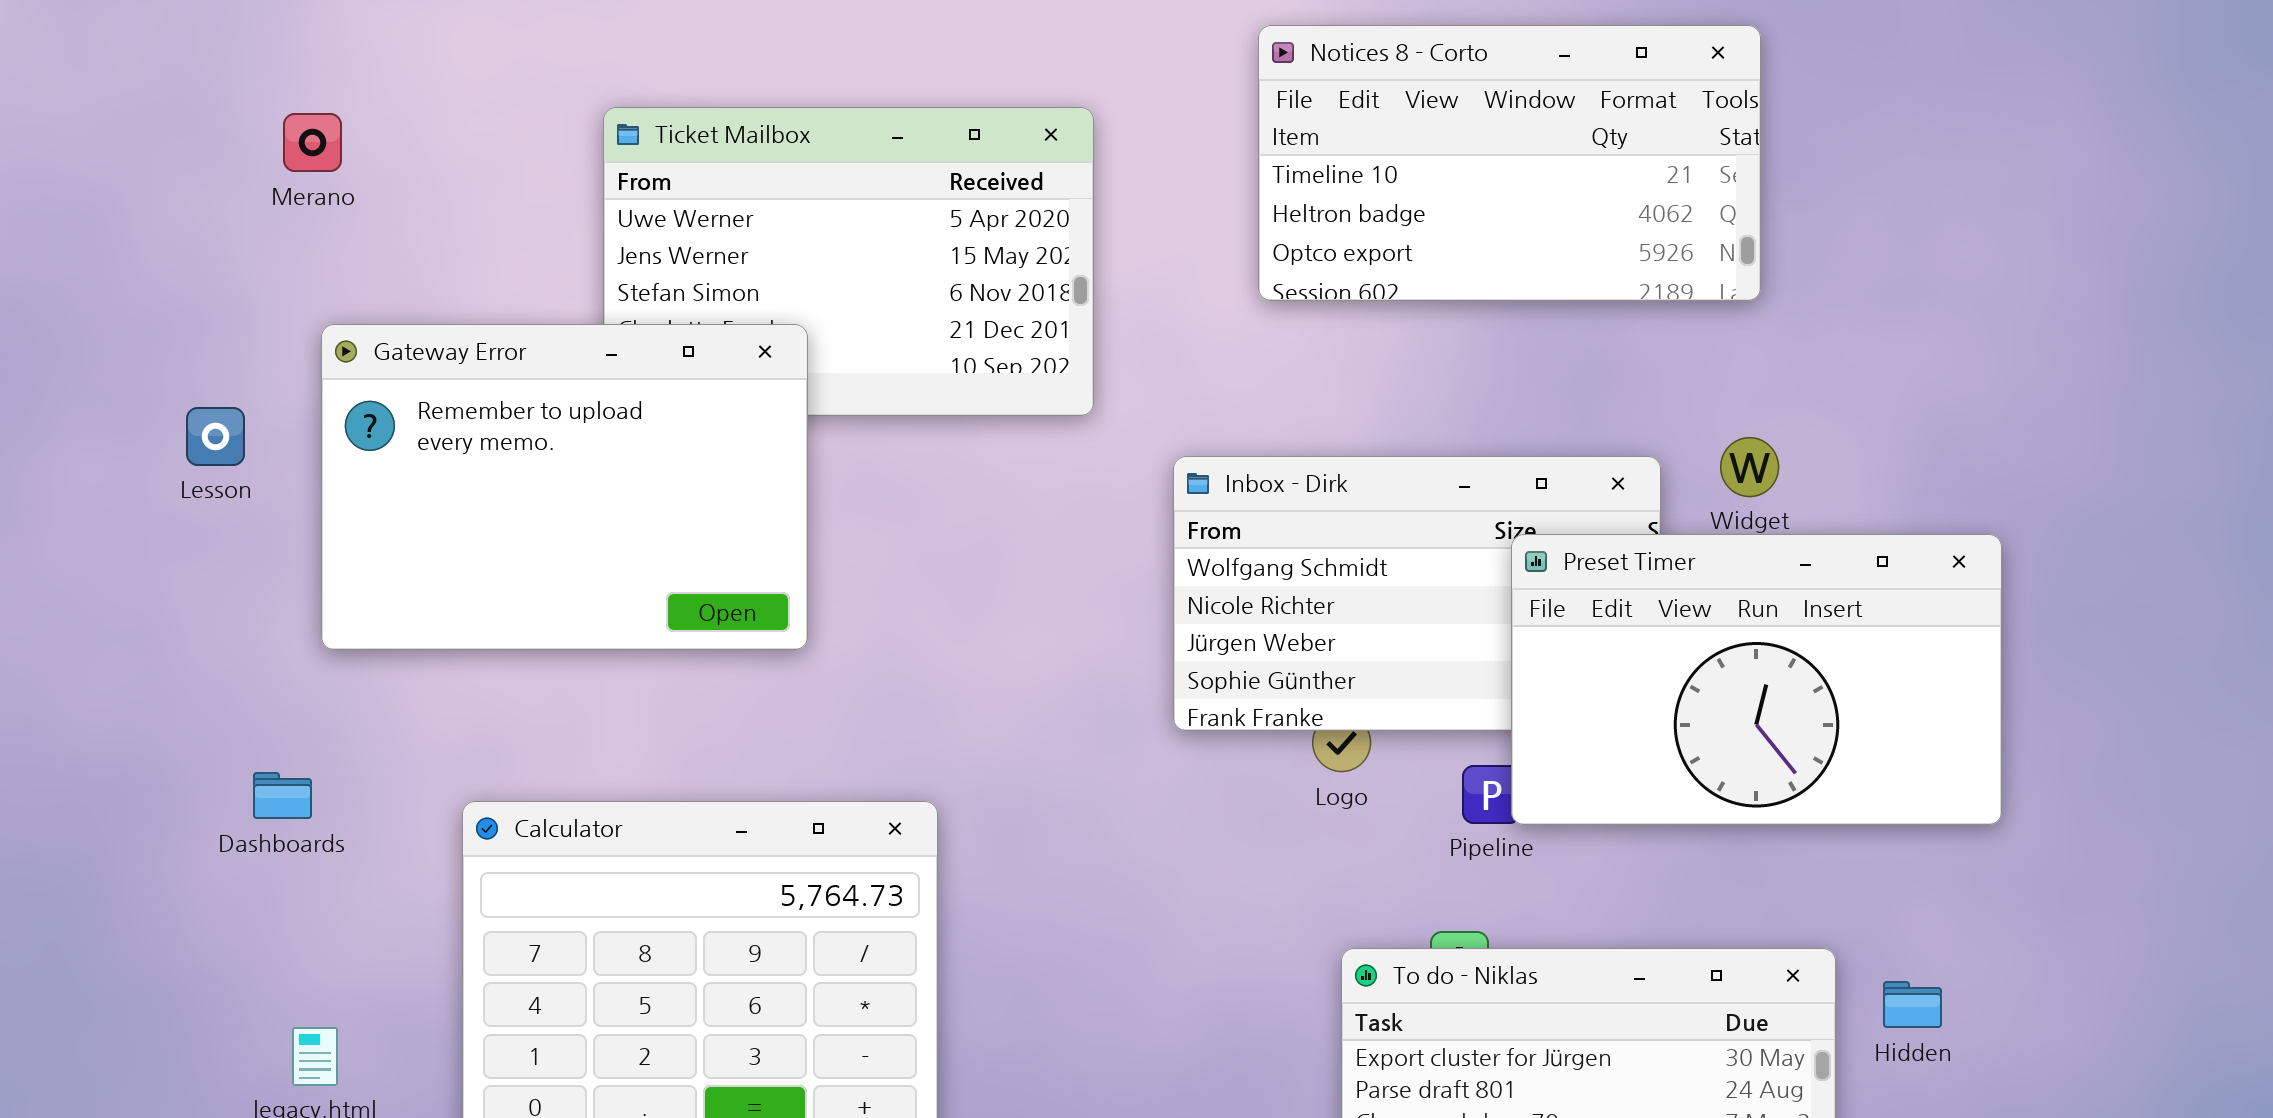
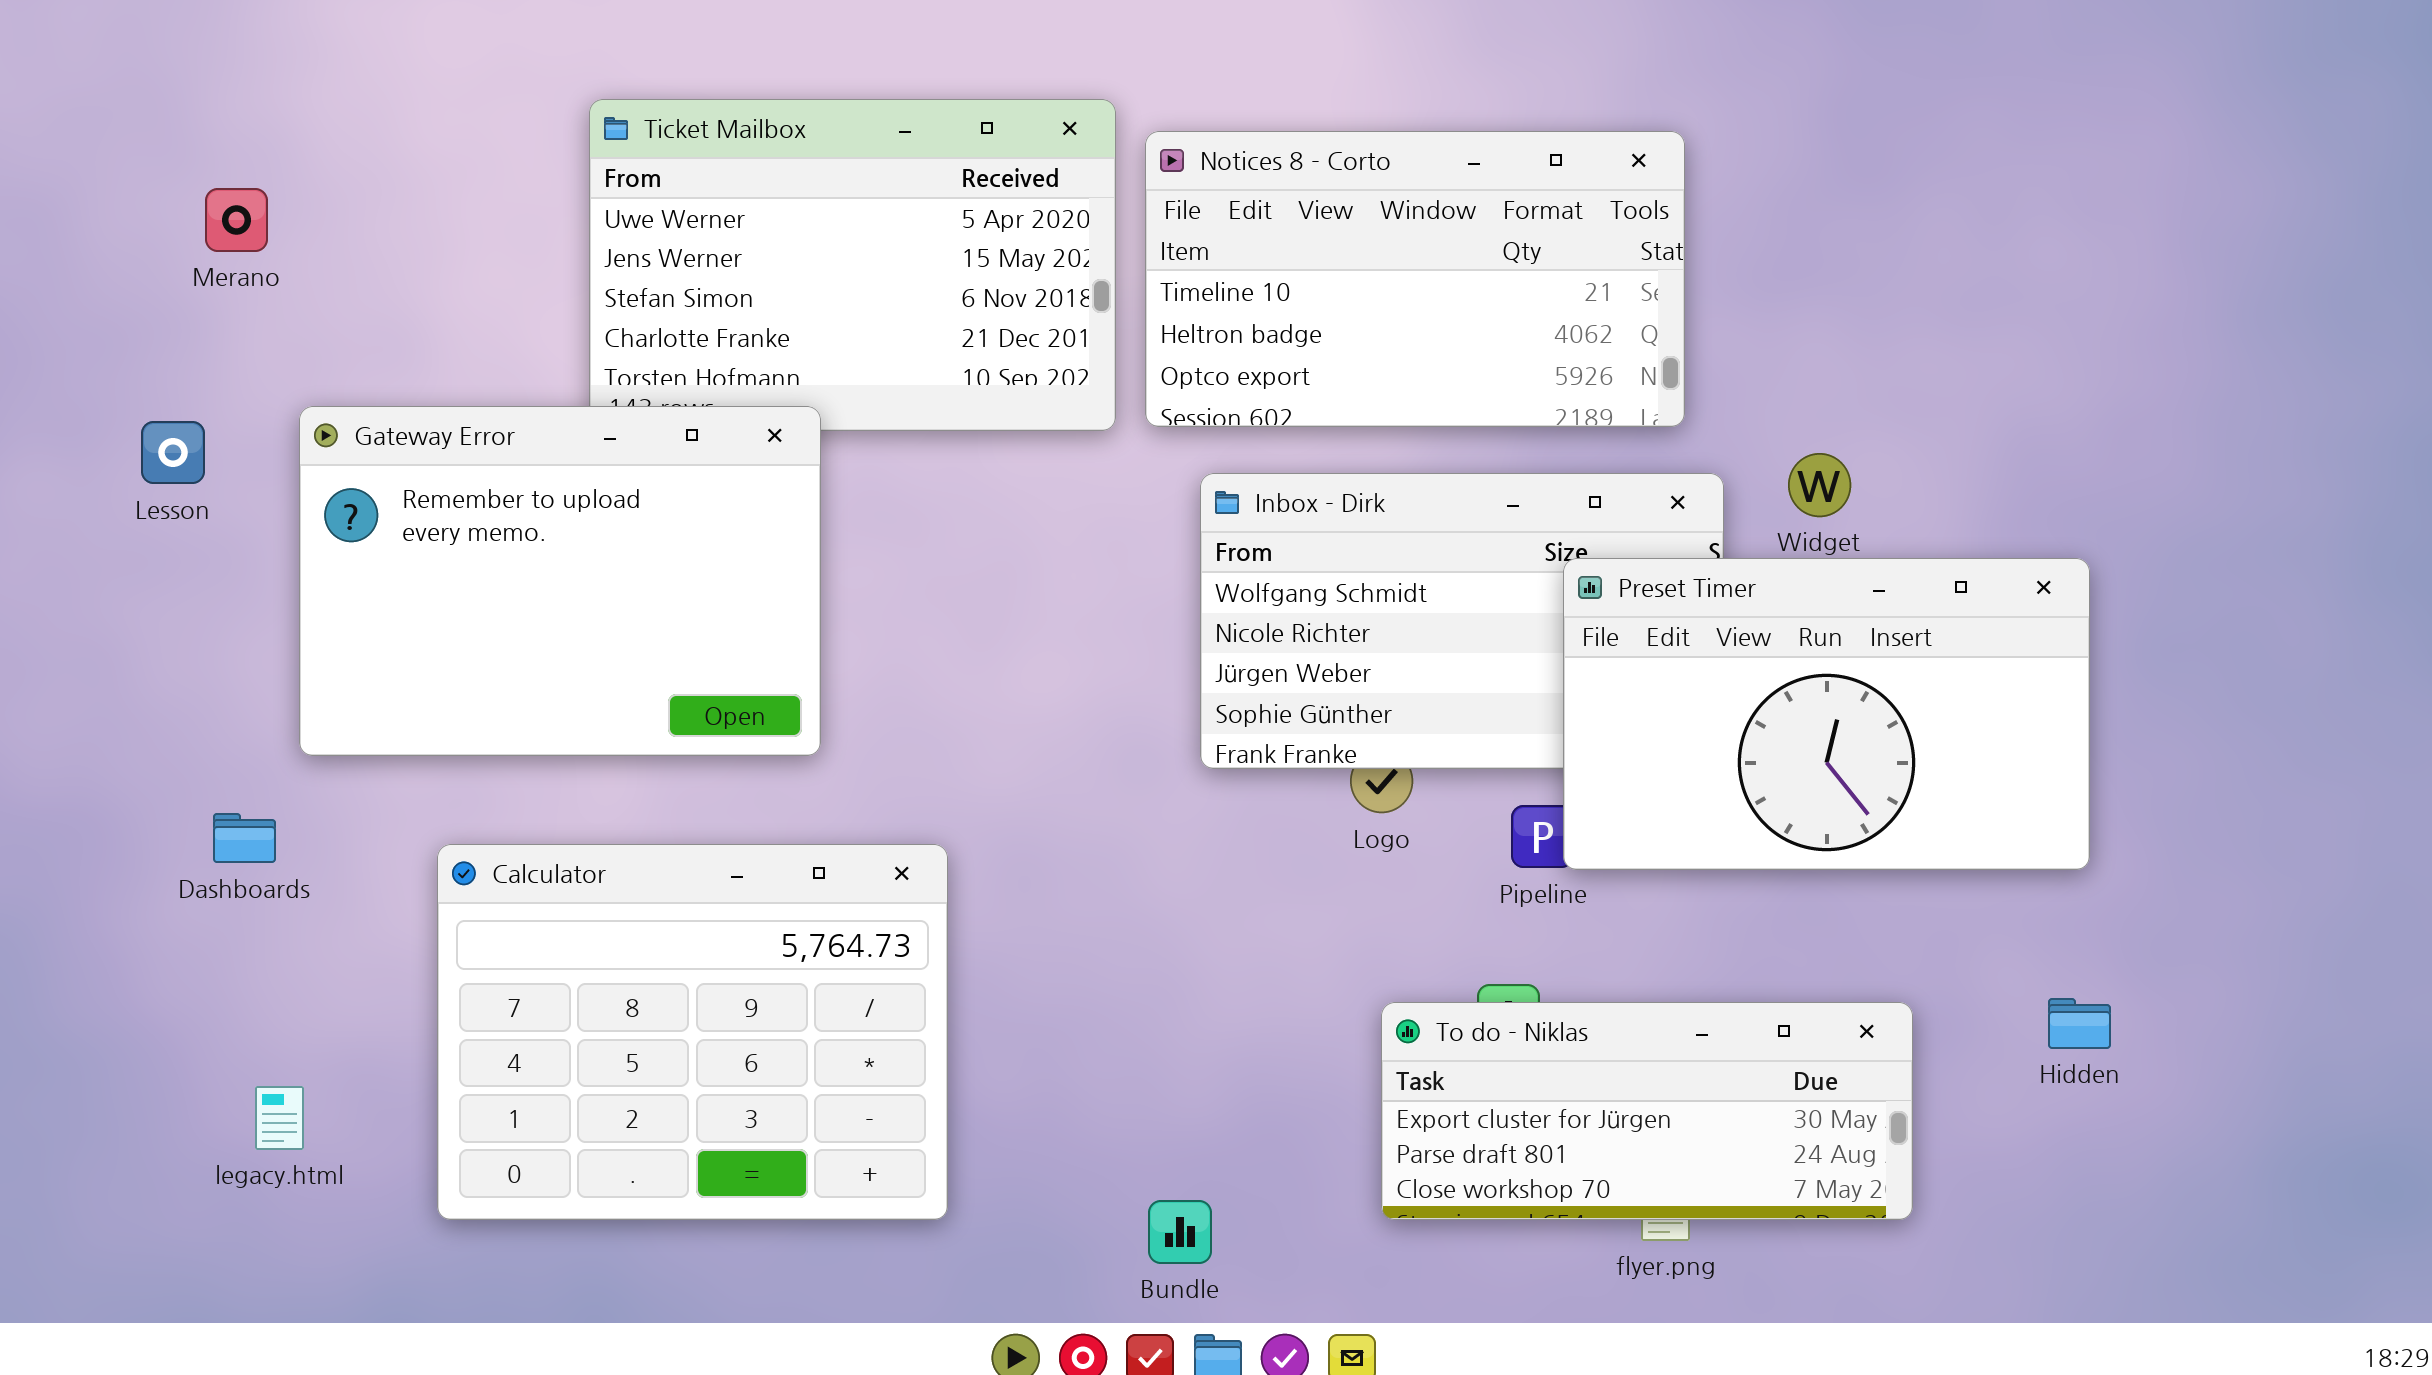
Notices 8 - Corto: [1258,25,1761,301] -> [1145,131,1685,427], moved
Merano: [283,113,342,172] -> [205,188,268,252], moved
Gateway Error: [321,324,808,650] -> [299,406,821,756], moved
Hidden: [1883,981,1942,1028] -> [2048,998,2111,1049], moved

